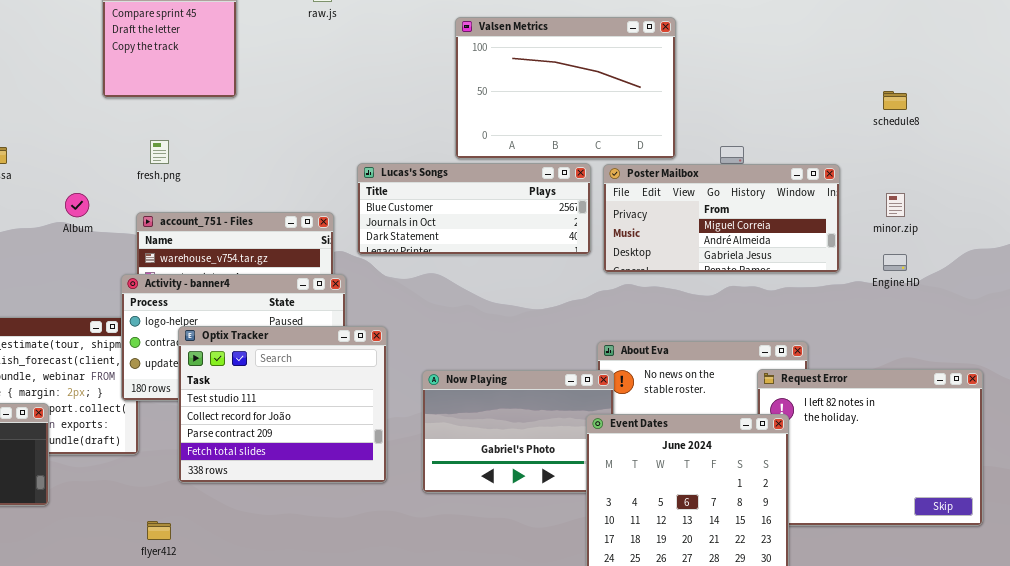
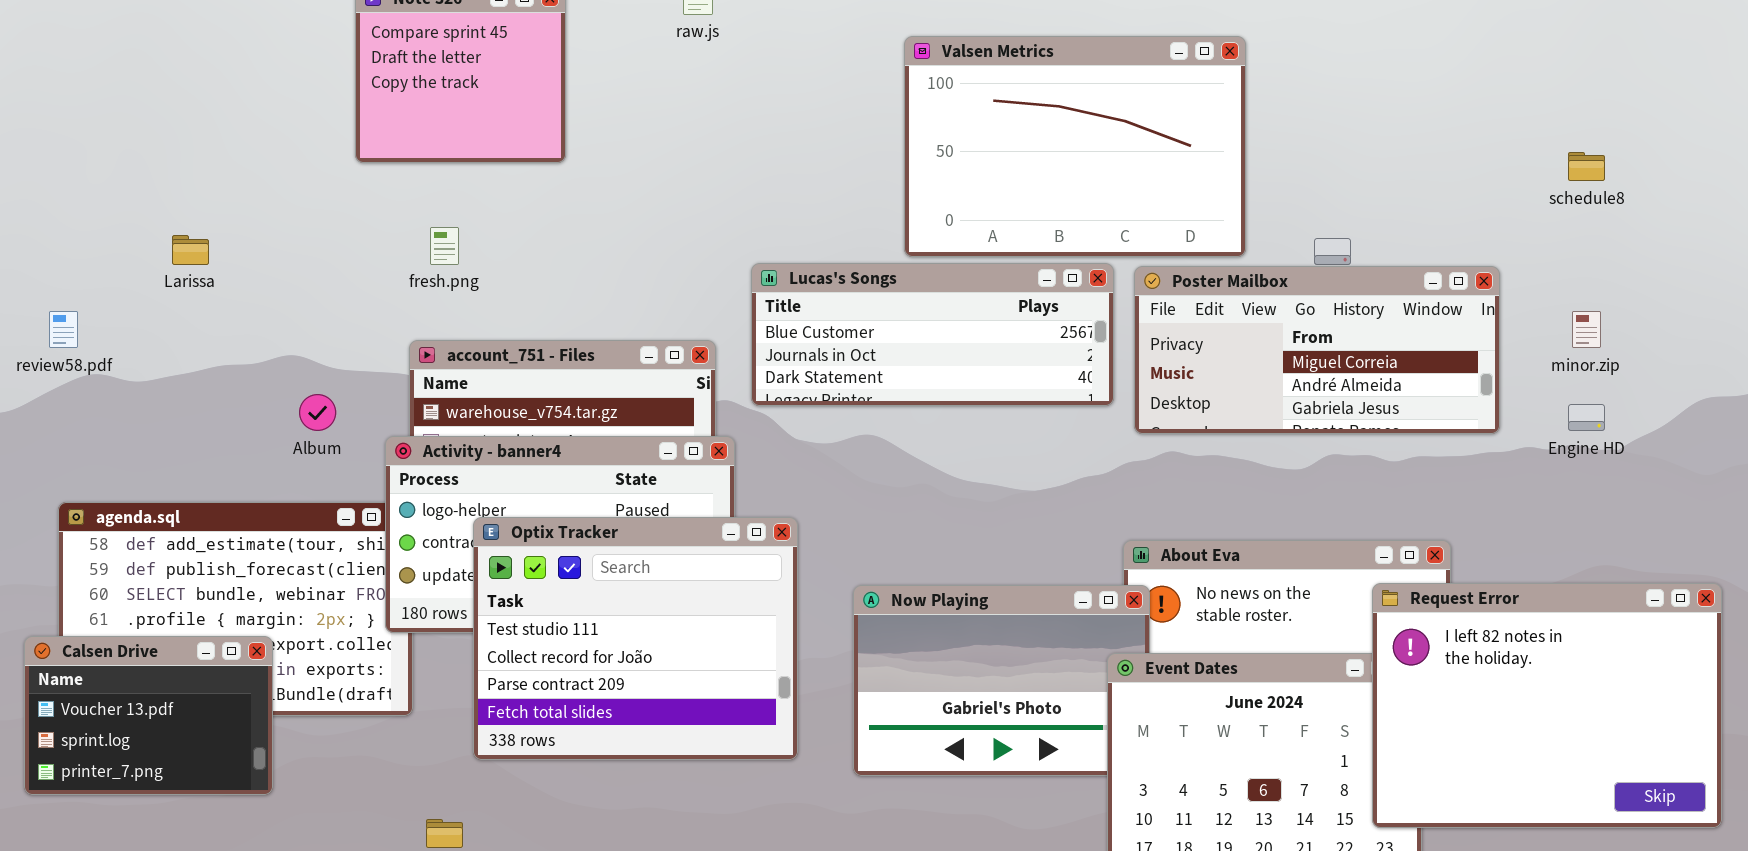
Album: [65,193,89,217] -> [299,394,336,431], moved
Request Error: [757,369,983,526] -> [1372,583,1722,828], raised

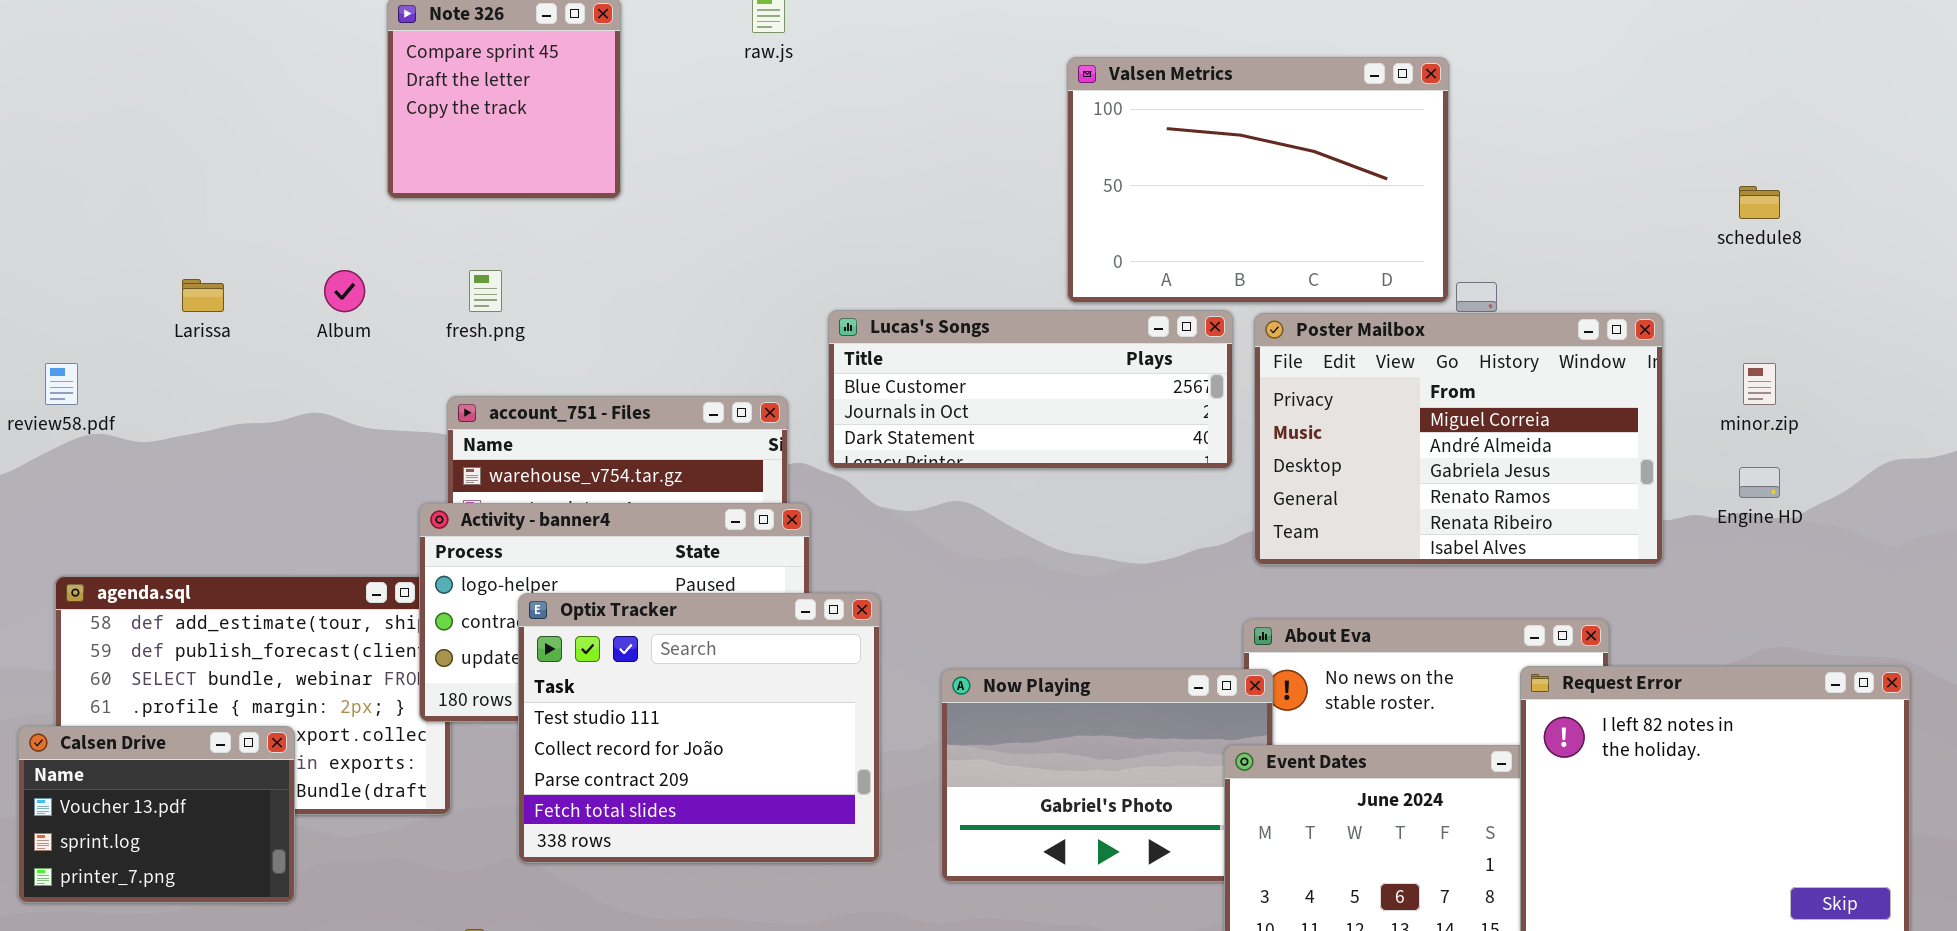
Valsen Metrics: [904,36,1246,257] -> [1067,57,1449,303], moved
Poster Mailbox: [1134,266,1500,434] -> [1254,313,1663,565], resized
Album: [299,394,336,431] -> [324,270,365,312], moved

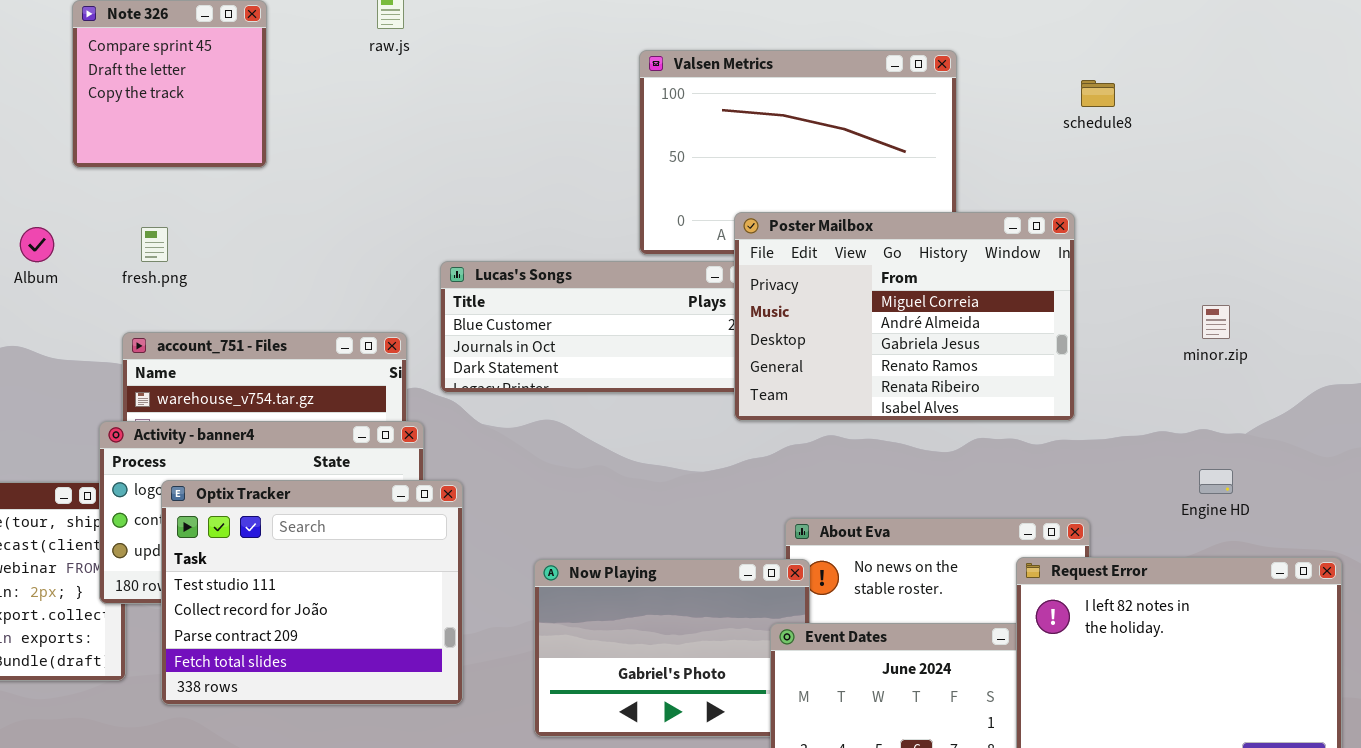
schedule8: [1739,186,1780,219] -> [1081,80,1115,107], moved
Poster Mailbox: [1254,313,1663,565] -> [734,212,1075,421], moved
Engine HD: [1739,467,1780,498] -> [1199,469,1233,494], moved
Optix Tracker: [518,593,880,863] -> [161,480,463,705], moved

